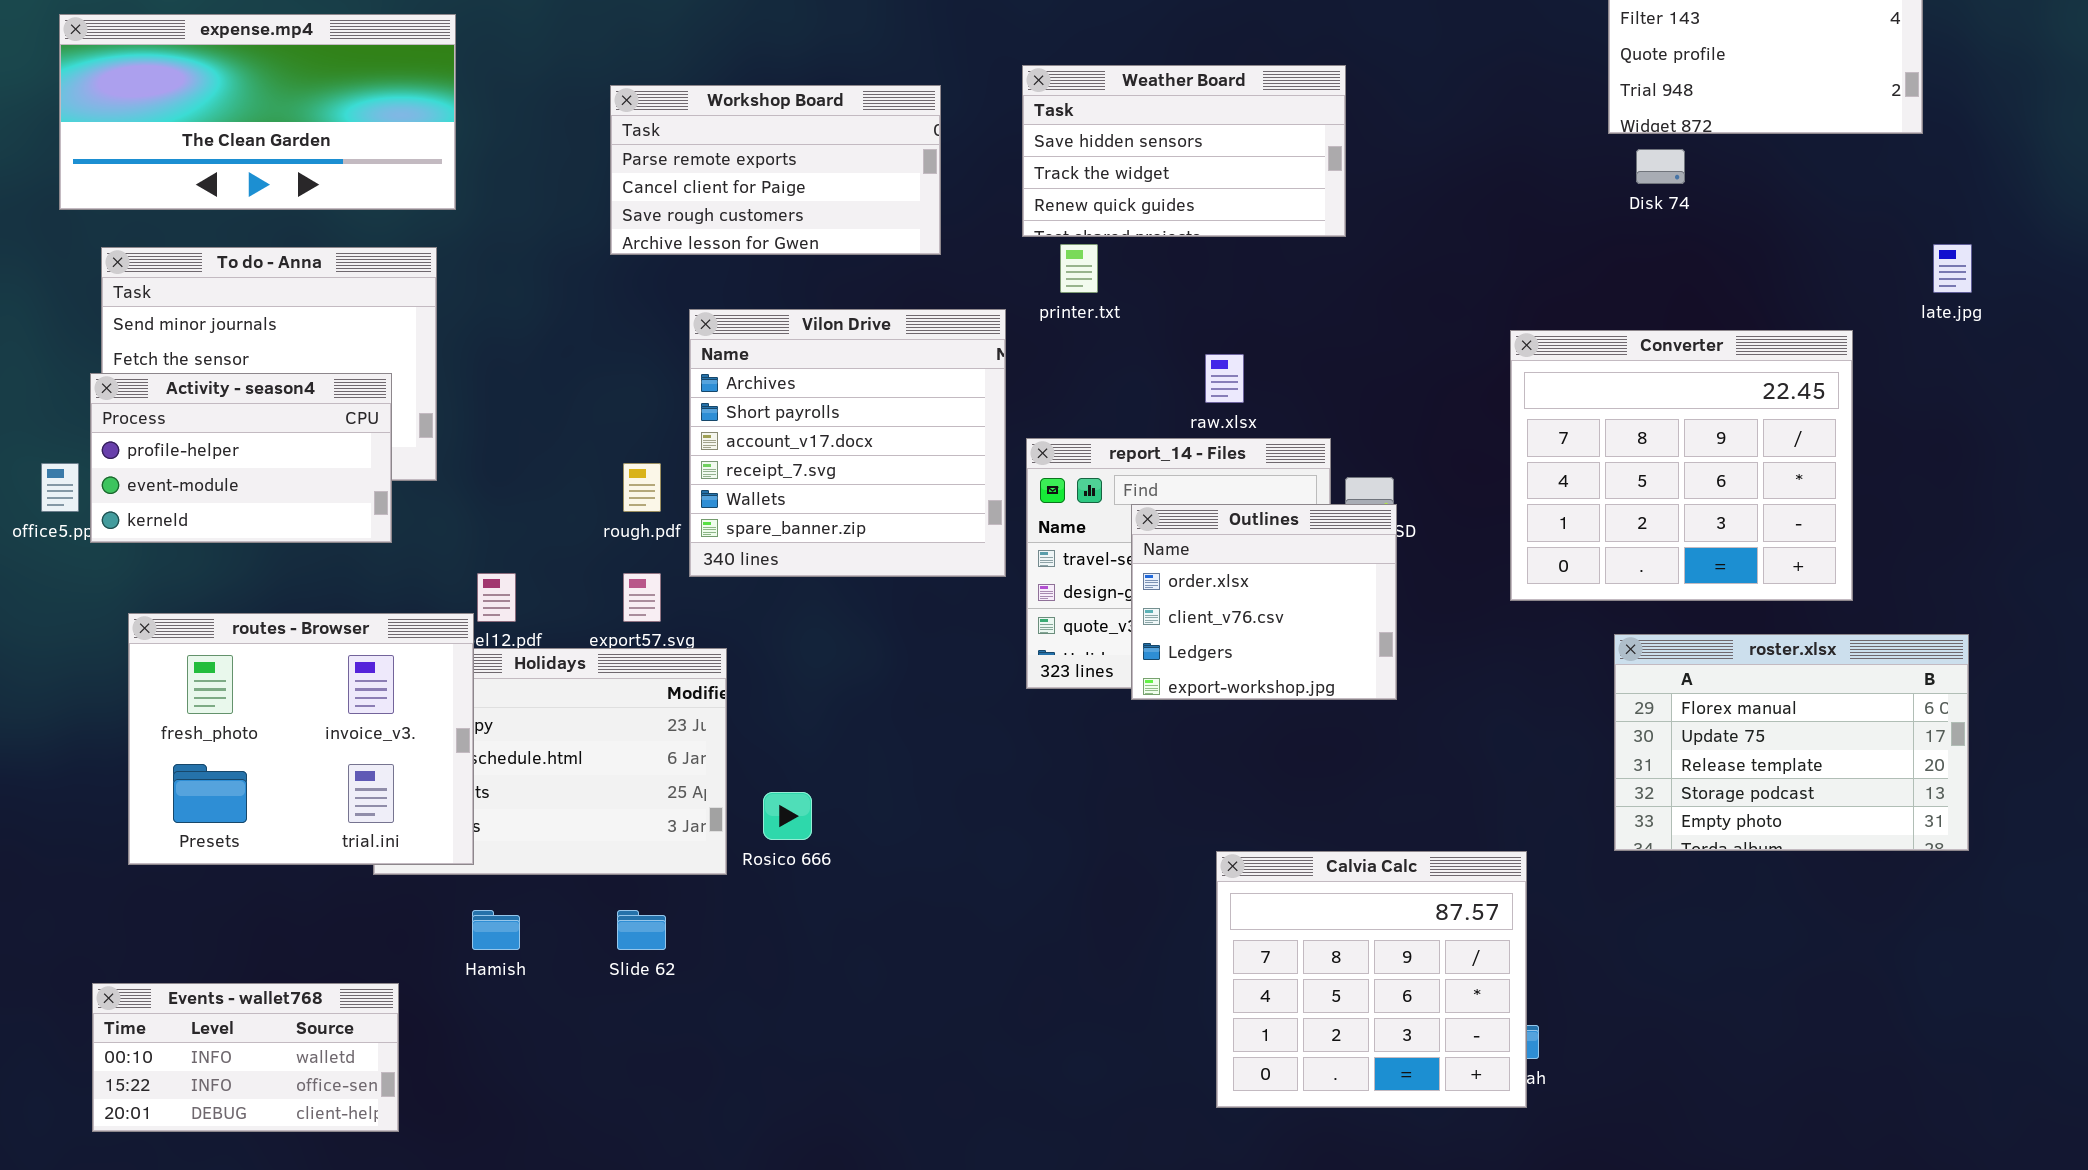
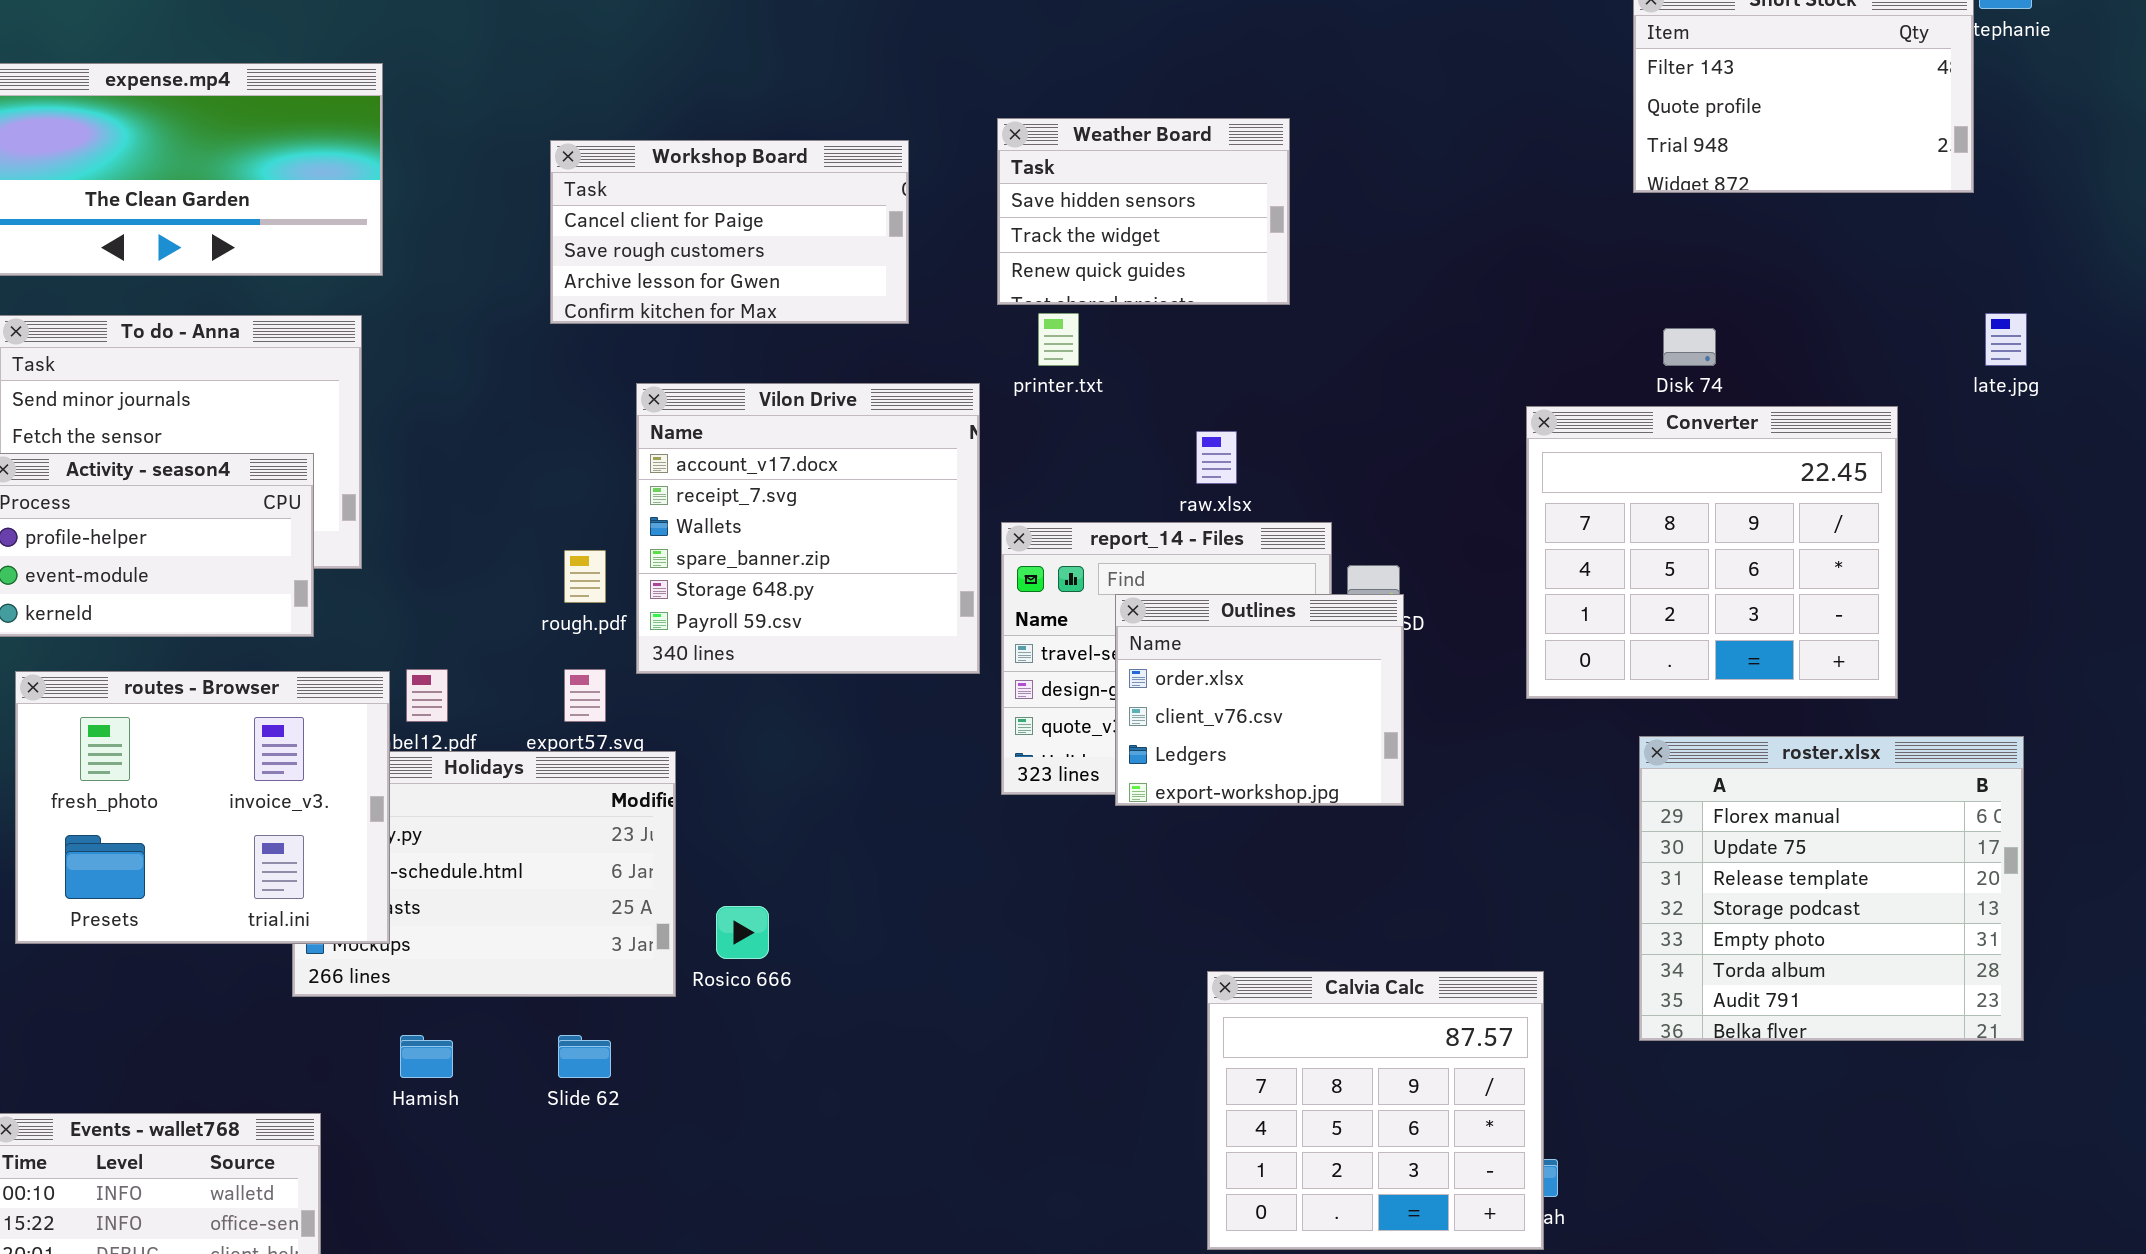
Weather Board: [1022,65,1346,237] -> [997,118,1290,305], resized
Workshop Board: [610,85,941,255] -> [550,140,909,324], scrolled down 1 row
Disk 74: [1636,149,1685,184] -> [1663,328,1716,366], moved
Vilon Drive: [689,309,1006,577] -> [636,383,980,674], scrolled down 2 rows
routes - Browser: [128,613,474,865] -> [15,671,390,944], moved
roster.xlsx: [1614,634,1969,851] -> [1639,736,2024,1041], resized

